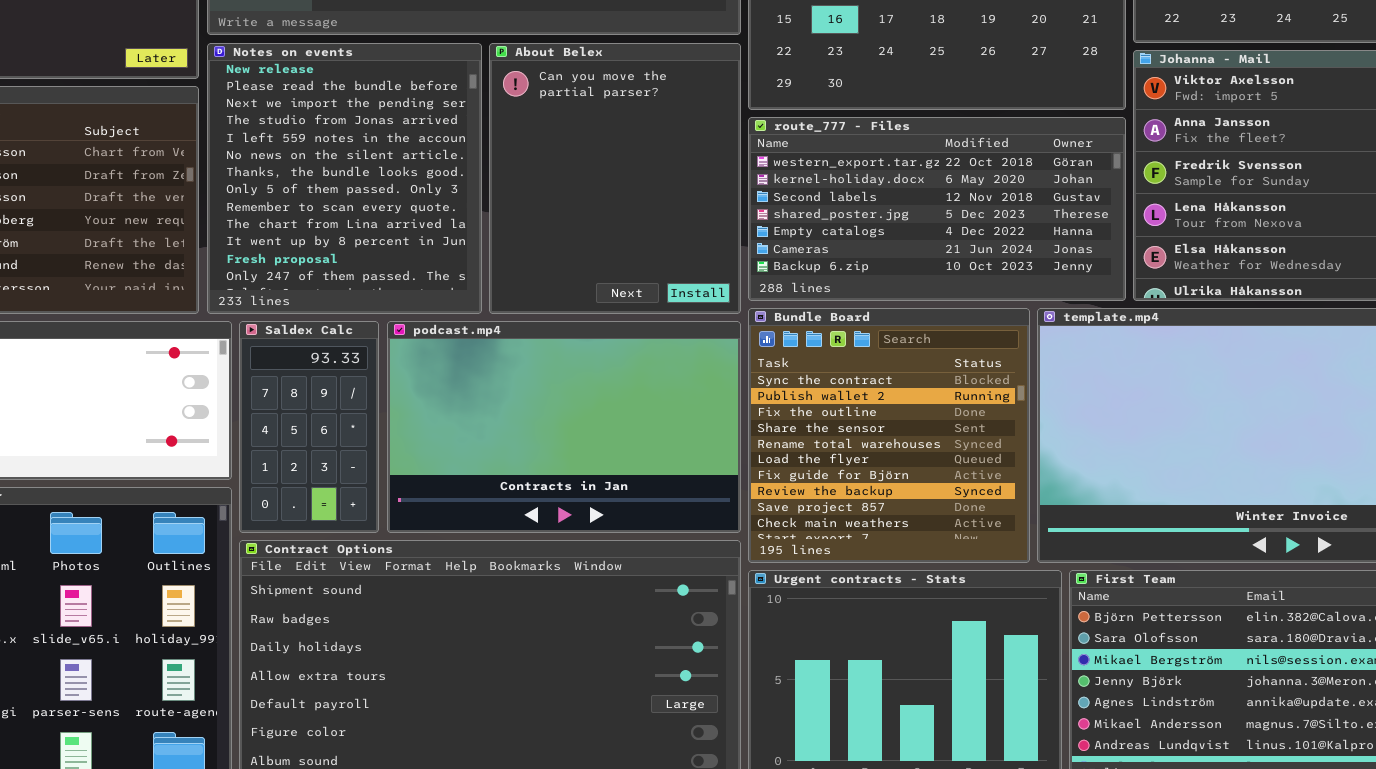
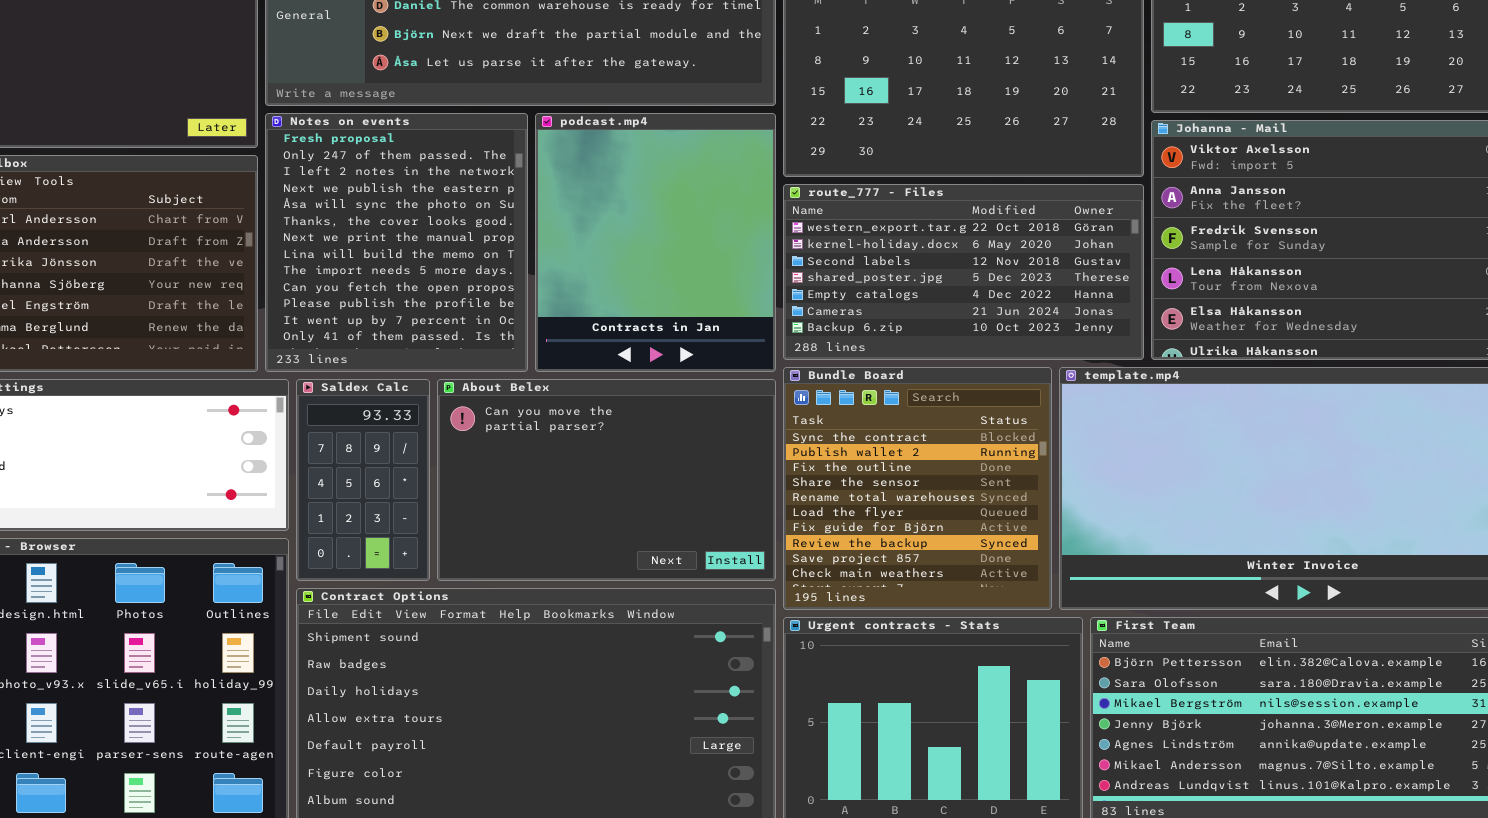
Notes on events: [207,43,482,314] -> [265,113,528,372], scrolled down 11 rows
About Belex: [489,43,741,314] -> [437,379,776,581], moved, resized
podcast.mp4: [387,321,741,533] -> [535,113,776,372], moved, resized

